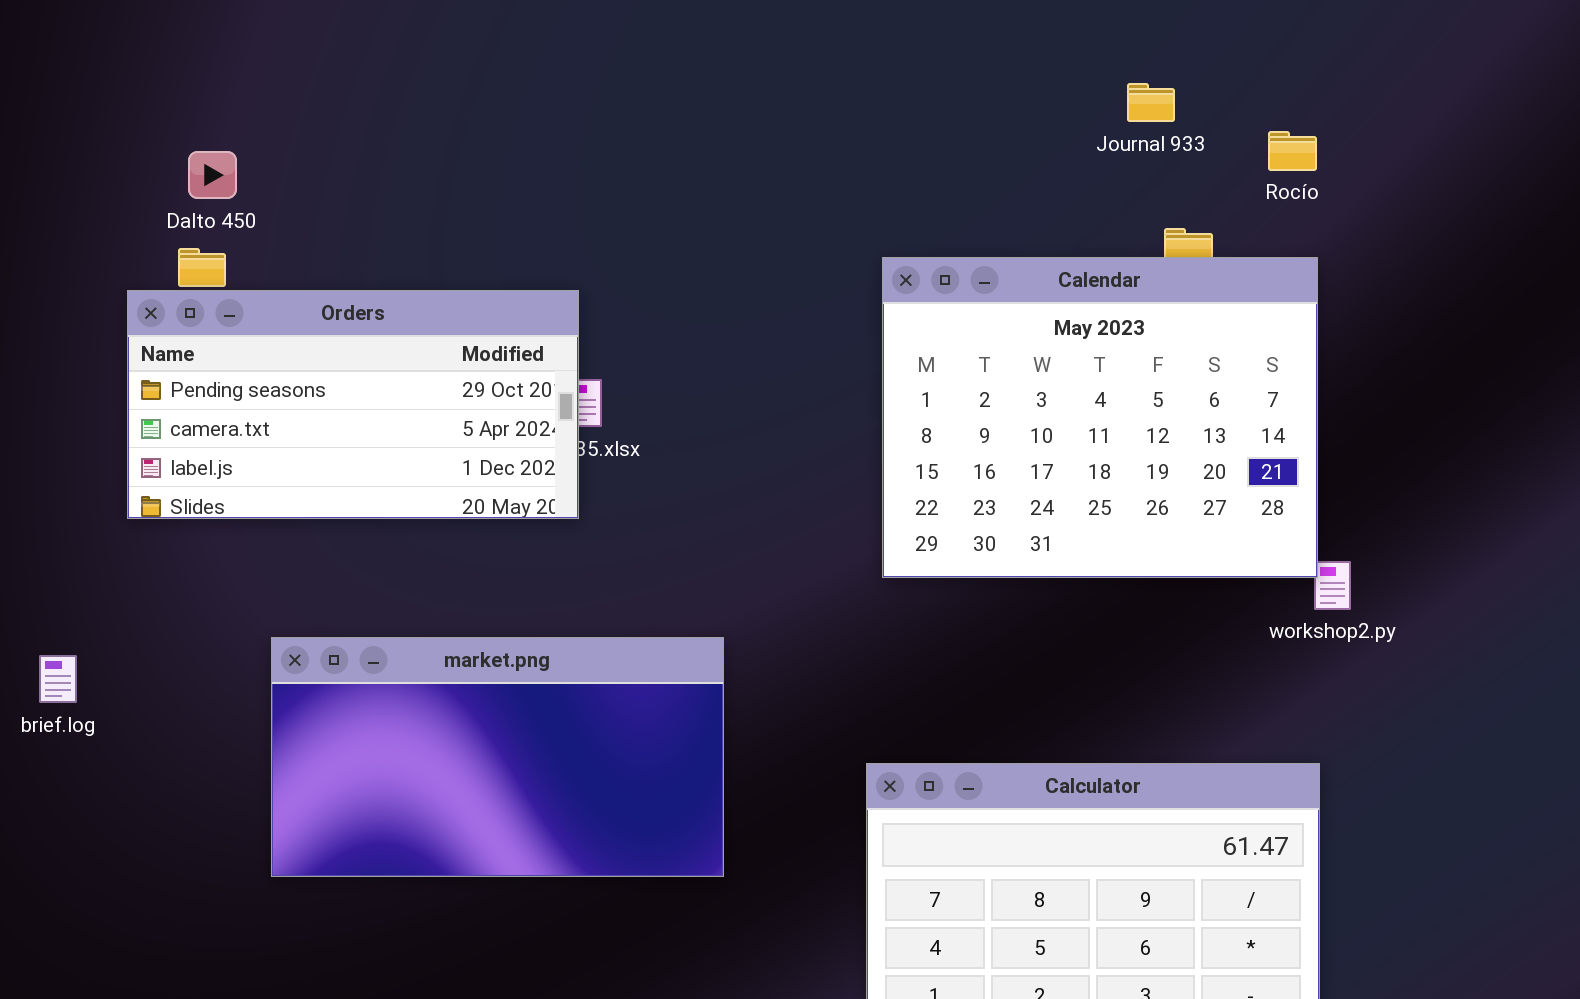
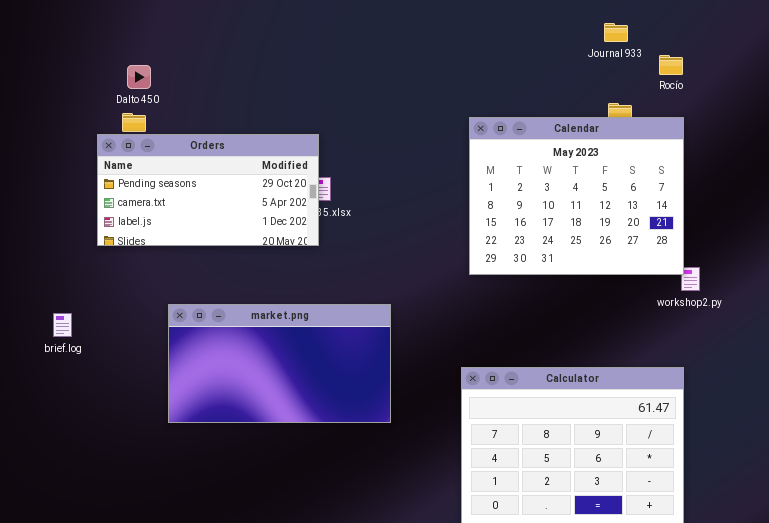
Journal 933: [1127,83,1175,122] -> [604,23,628,42], moved

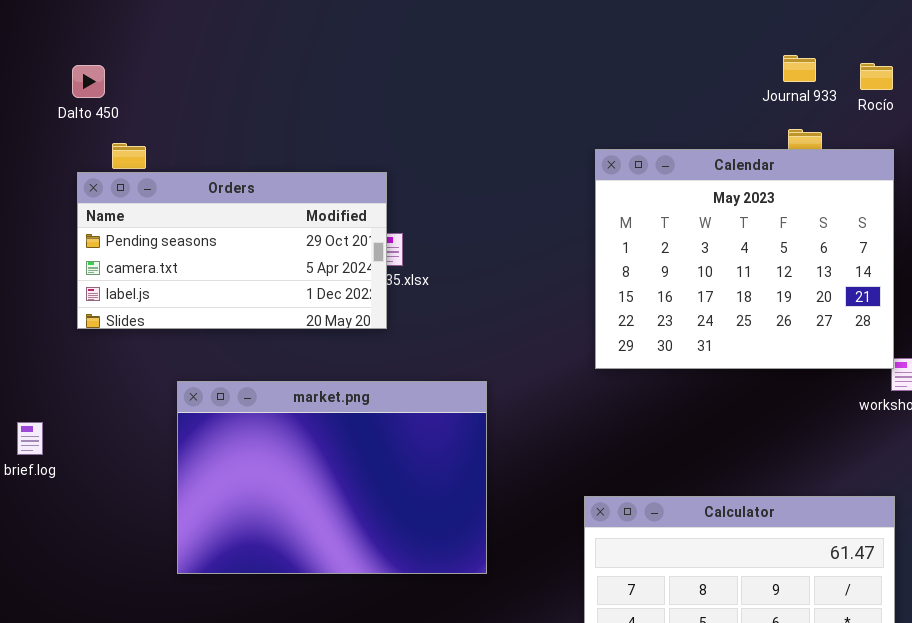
Journal 933: [604,23,628,42] -> [783,55,816,82], moved
Dalto 450: [127,65,151,89] -> [72,65,105,98], moved
market.png: [168,304,391,423] -> [177,381,487,574], resized

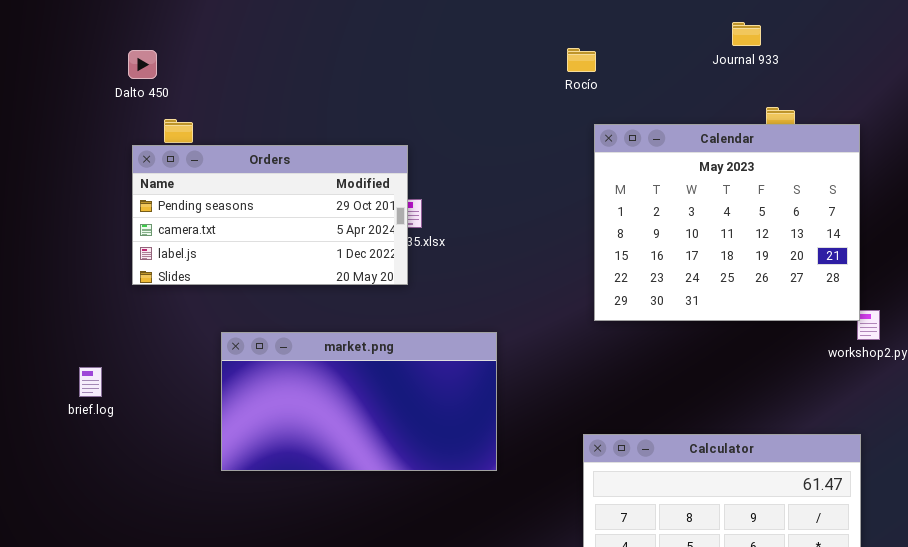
Journal 933: [783,55,816,82] -> [732,22,761,46], moved
Rocío: [860,63,893,90] -> [567,48,596,72], moved
market.png: [177,381,487,574] -> [221,332,497,471], resized

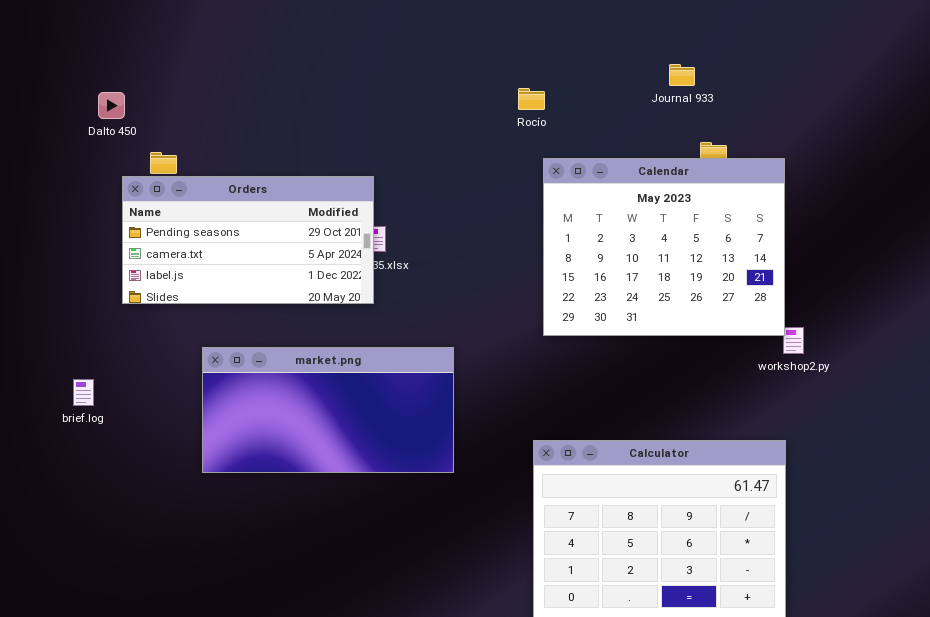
Dalto 450: [128,50,157,79] -> [98,92,125,119], moved

